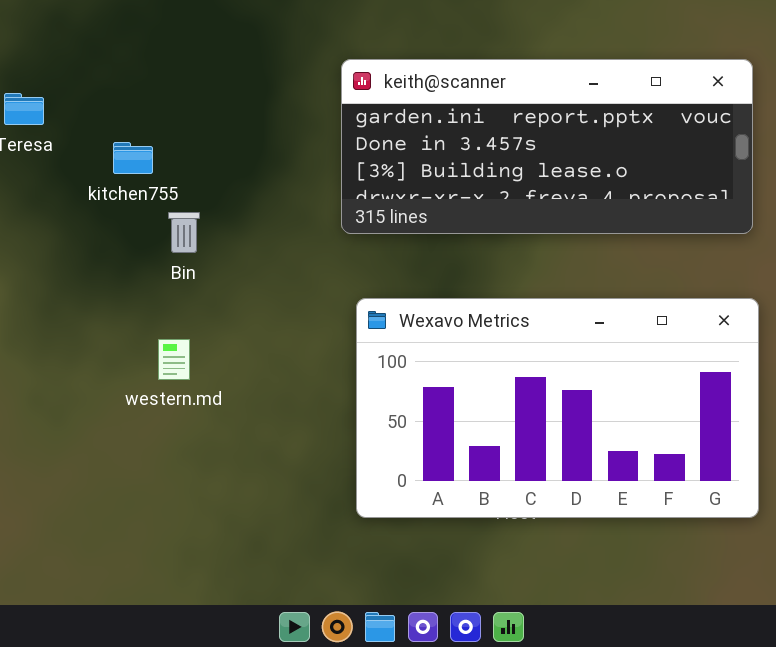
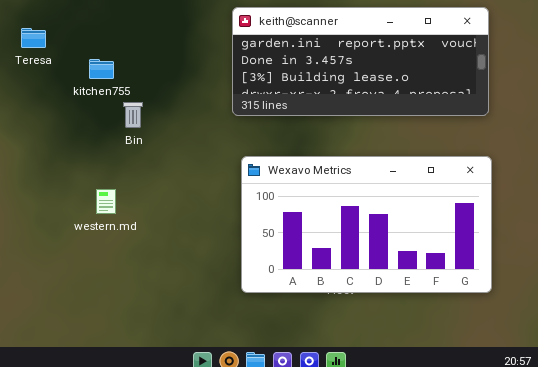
western.md: [158,339,190,380] -> [96,189,116,214], moved

